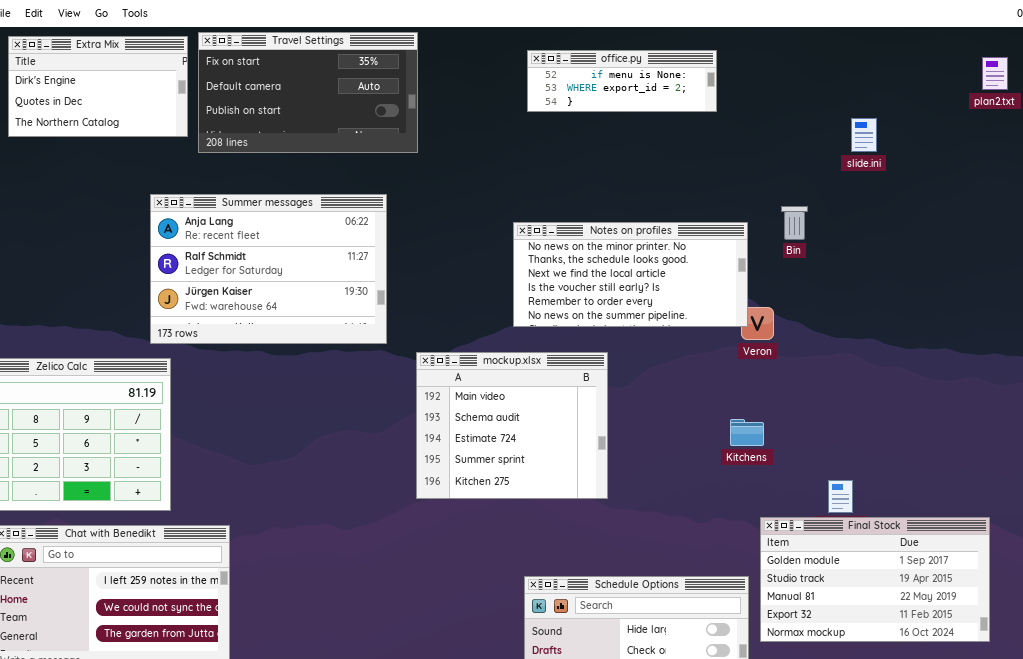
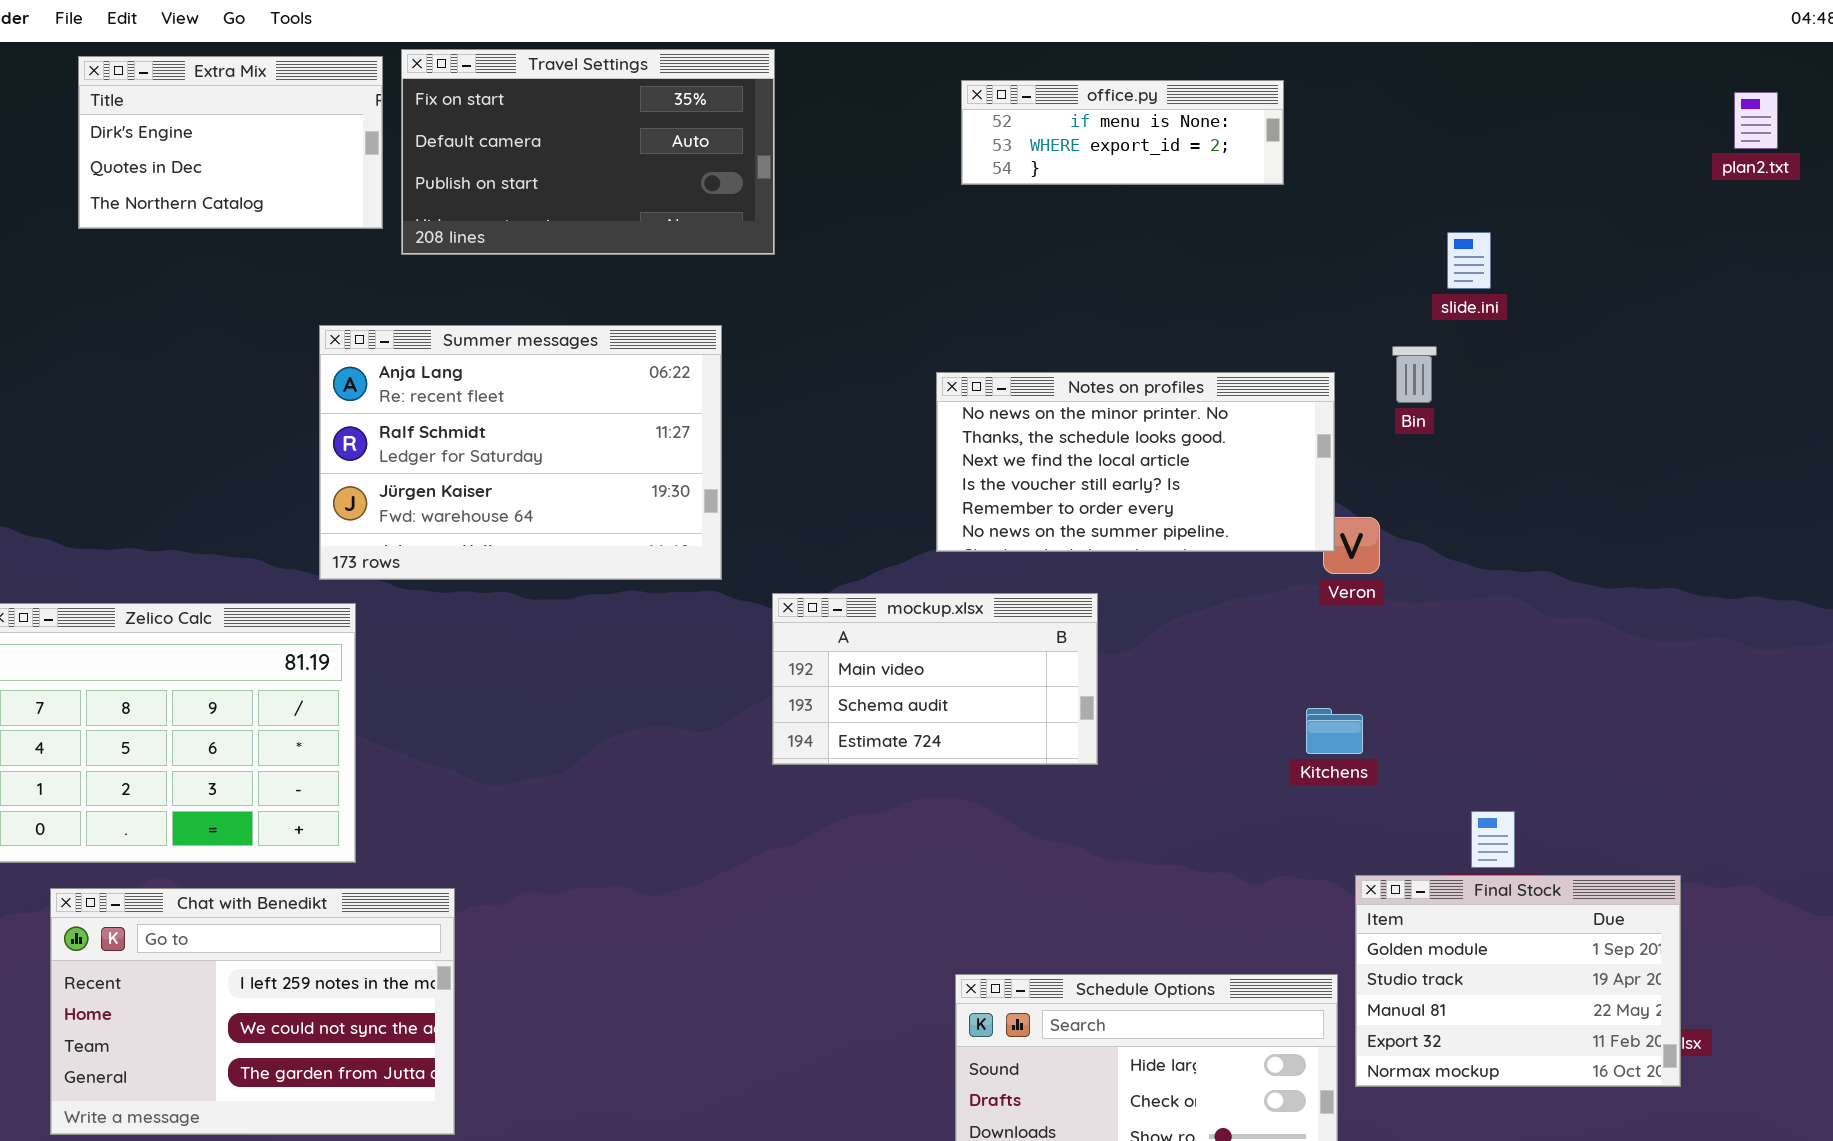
slide.ini: [851,118,877,152] -> [1447,232,1491,289], moved
mockup.xlsx: [416,352,608,499] -> [772,593,1098,765], resized
Final Stock: [760,517,990,642] -> [1355,875,1681,1087], resized

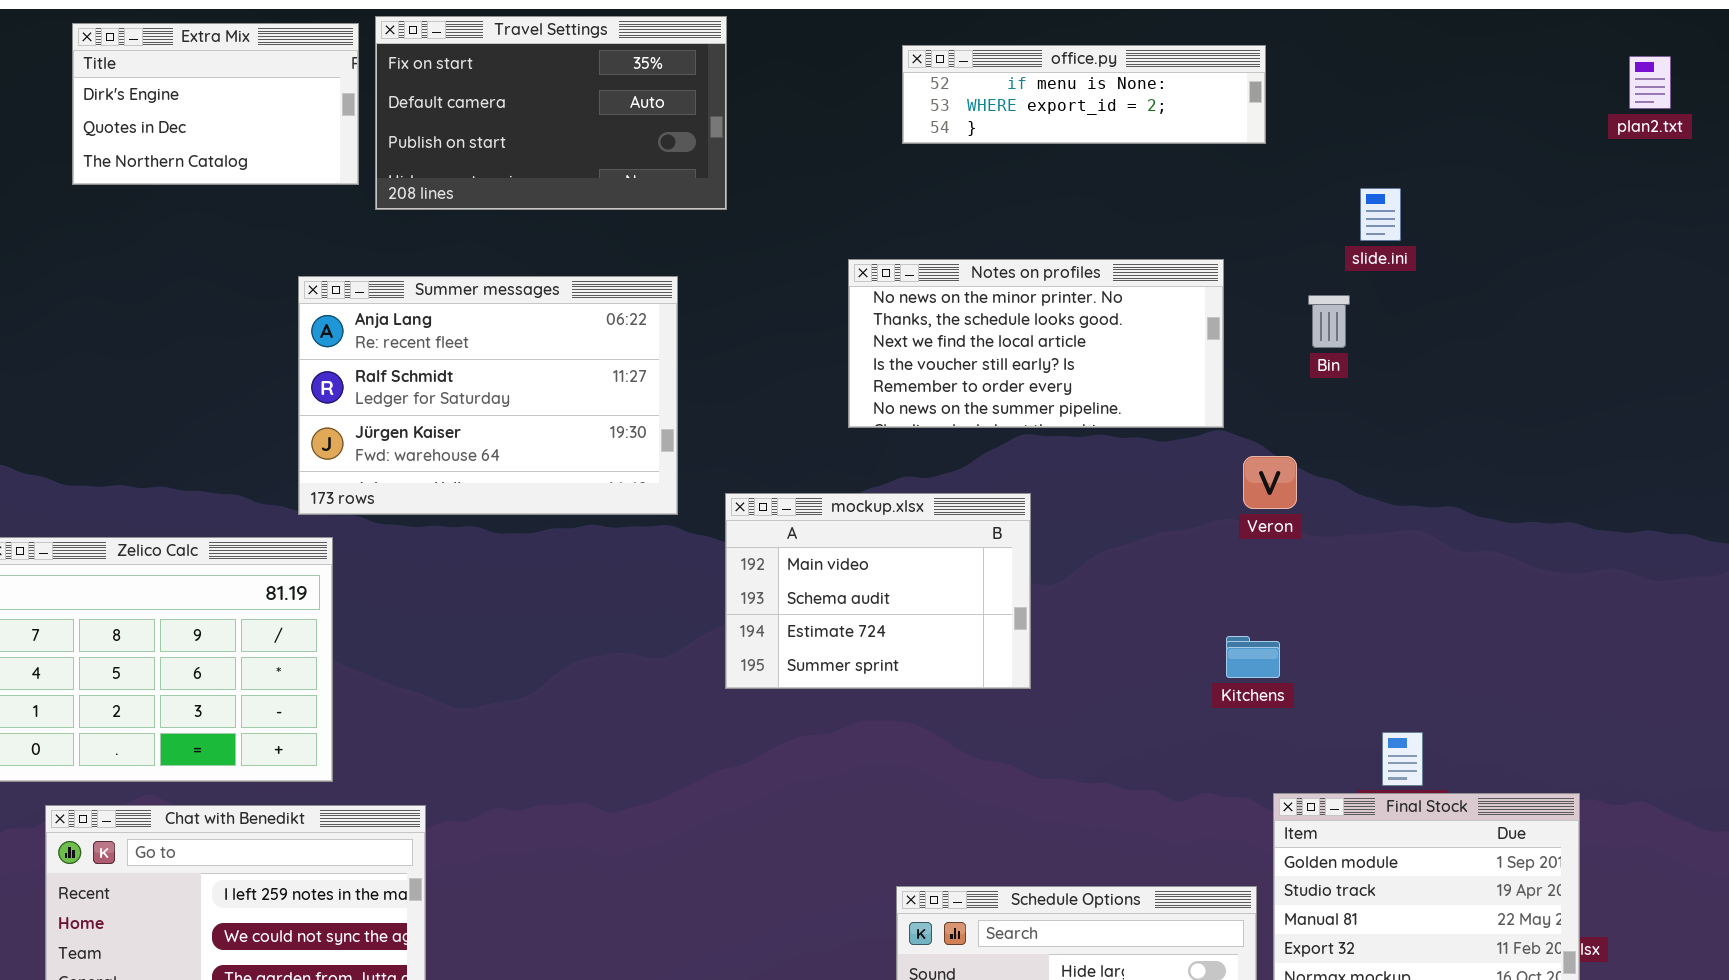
office.py: [961,80,1284,185] -> [902,45,1266,144], resized
Notes on profiles: [936,372,1335,552] -> [848,259,1224,428], moved
mockup.xlsx: [772,593,1098,765] -> [725,493,1031,689], resized

